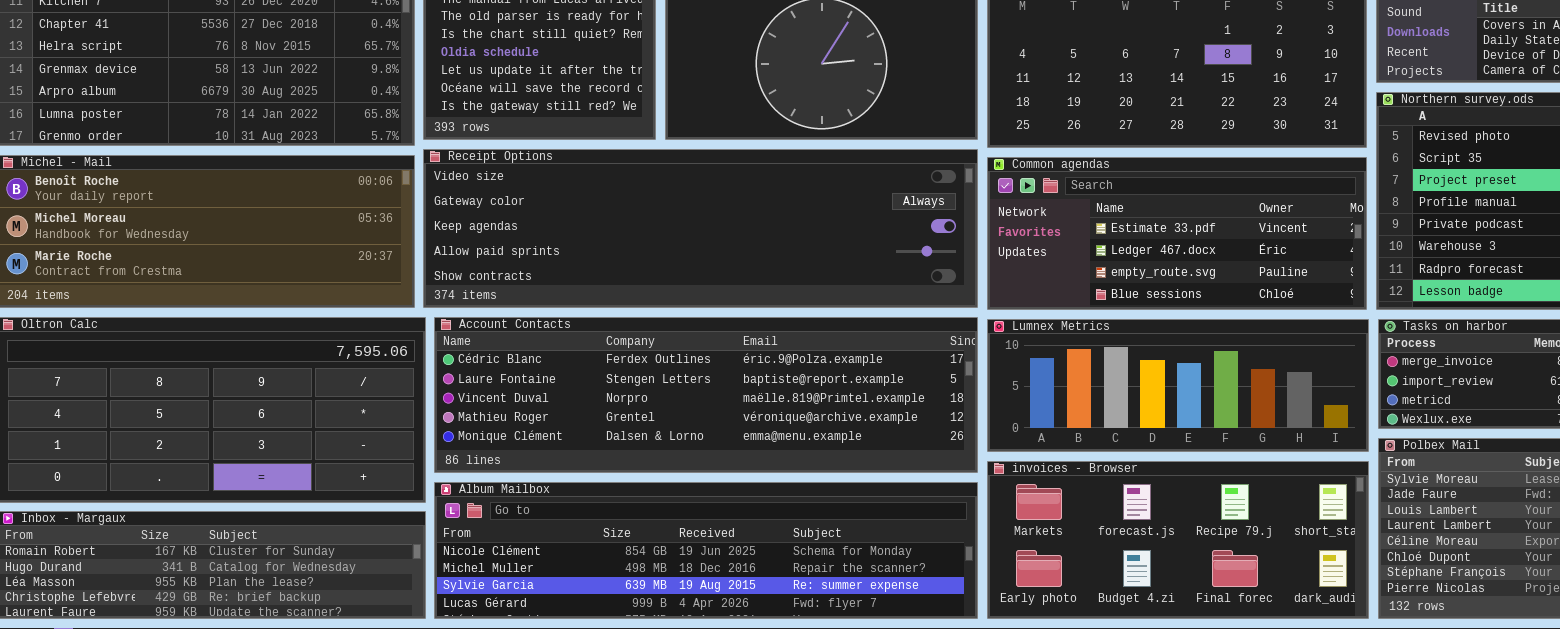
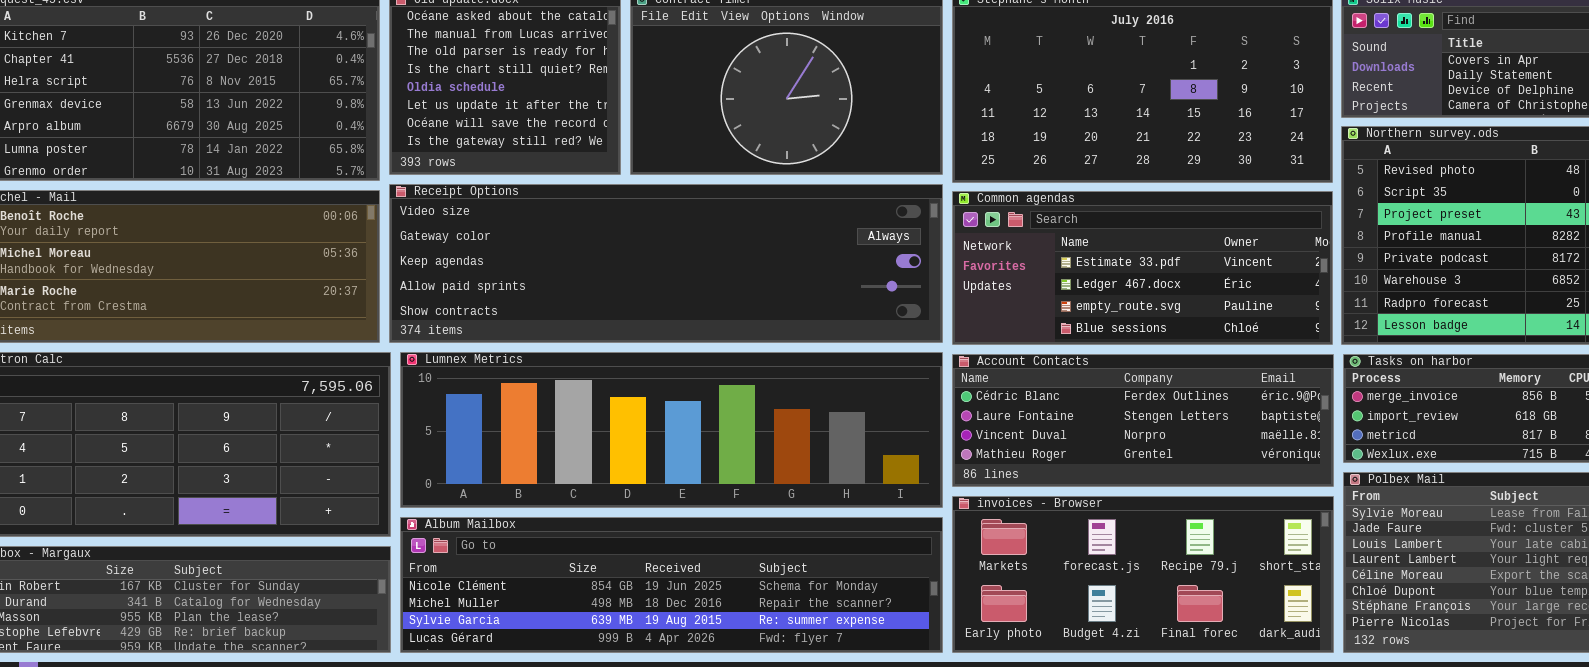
Account Contacts: [434,317,978,473] -> [952,354,1334,487], moved, resized
Lumnex Metrics: [987,319,1369,452] -> [400,352,943,508], moved, resized

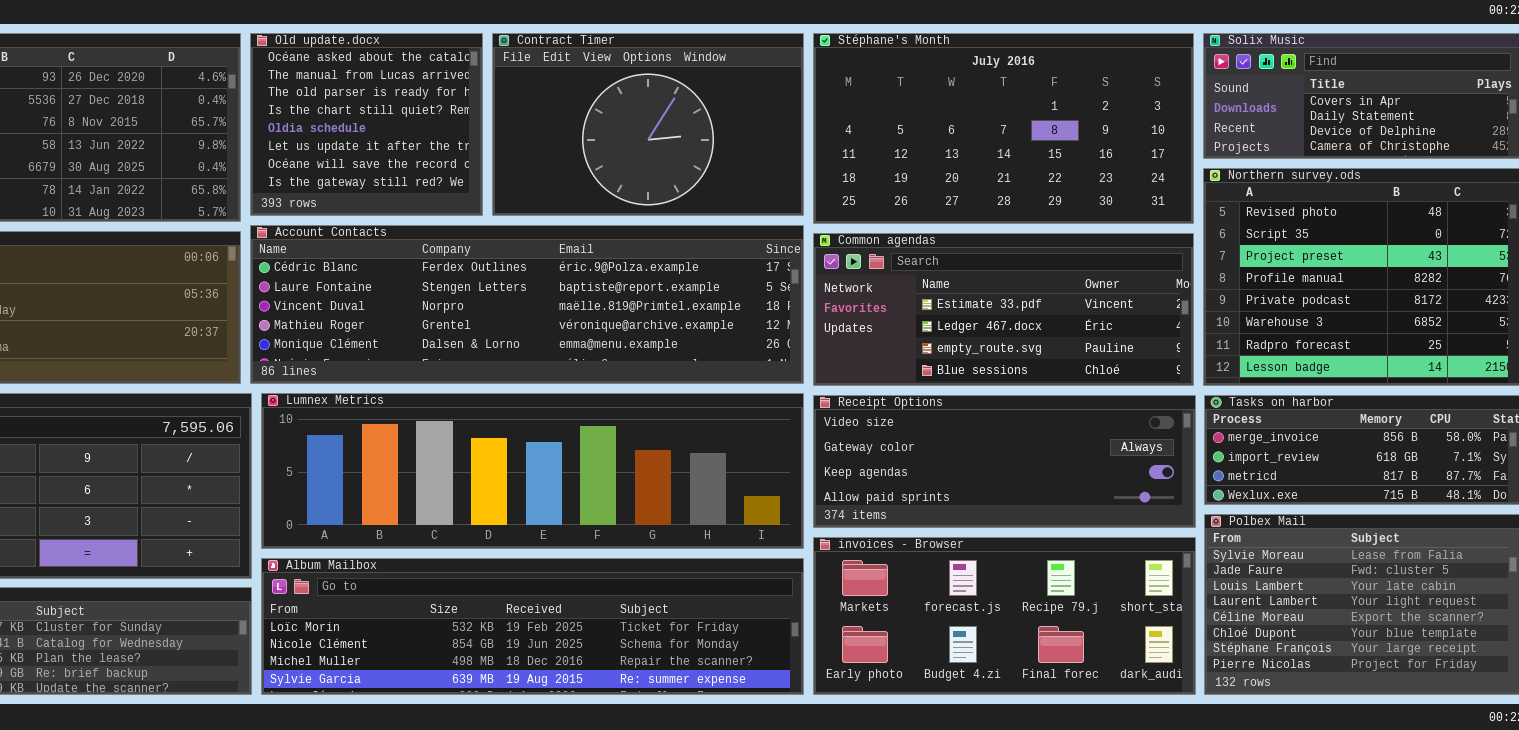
Receipt Options: [389,184,943,343] -> [813,395,1196,528], moved, resized
Account Contacts: [952,354,1334,487] -> [250,225,804,384], moved, resized
Album Mailbox: [400,517,943,653] -> [261,558,804,695], scrolled up 1 row

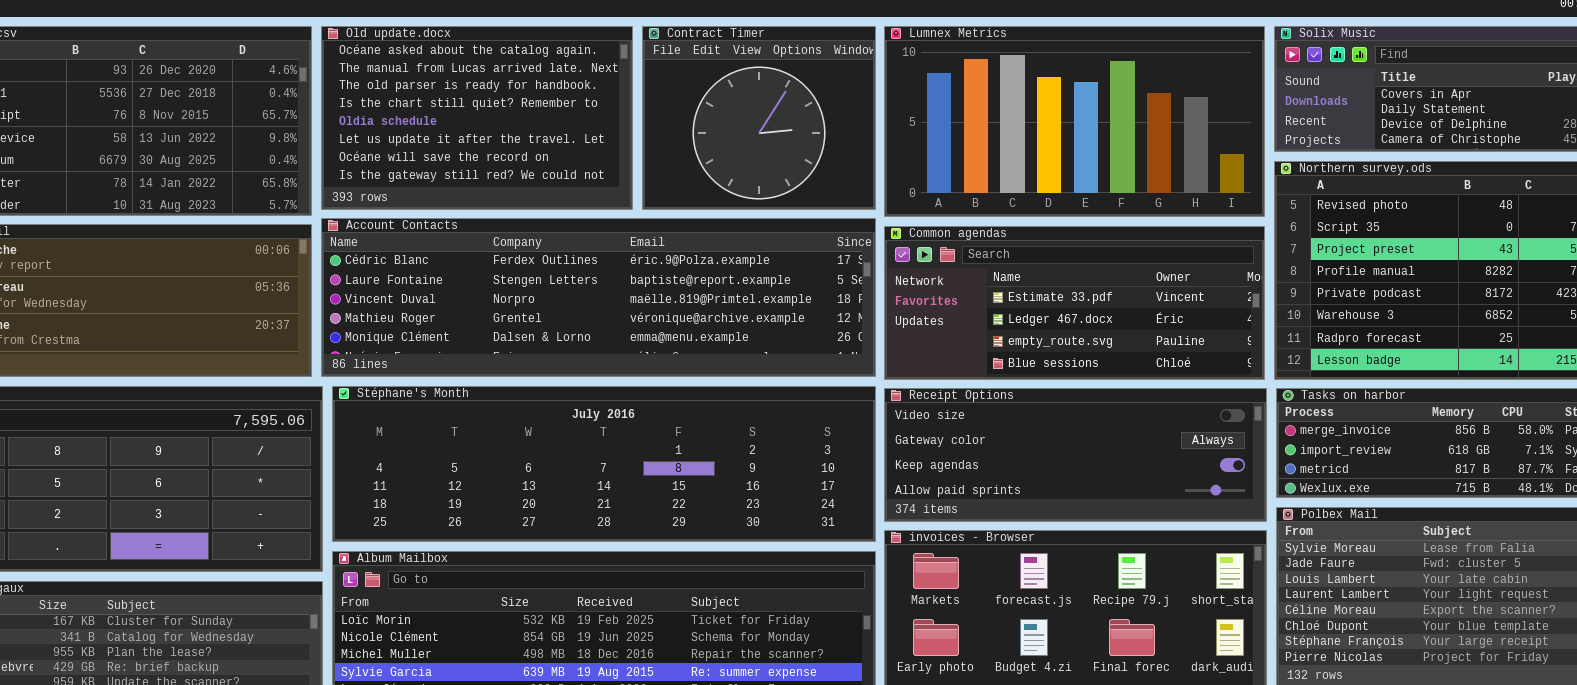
Old update.docx: [250,33,483,216] -> [321,26,633,210], resized
Contract Timer: [492,33,804,216] -> [642,26,876,210], resized
Stéphane's Month: [813,33,1194,224] -> [332,386,876,542], moved, resized
Lumnex Metrics: [261,393,804,549] -> [884,26,1265,217], moved, resized

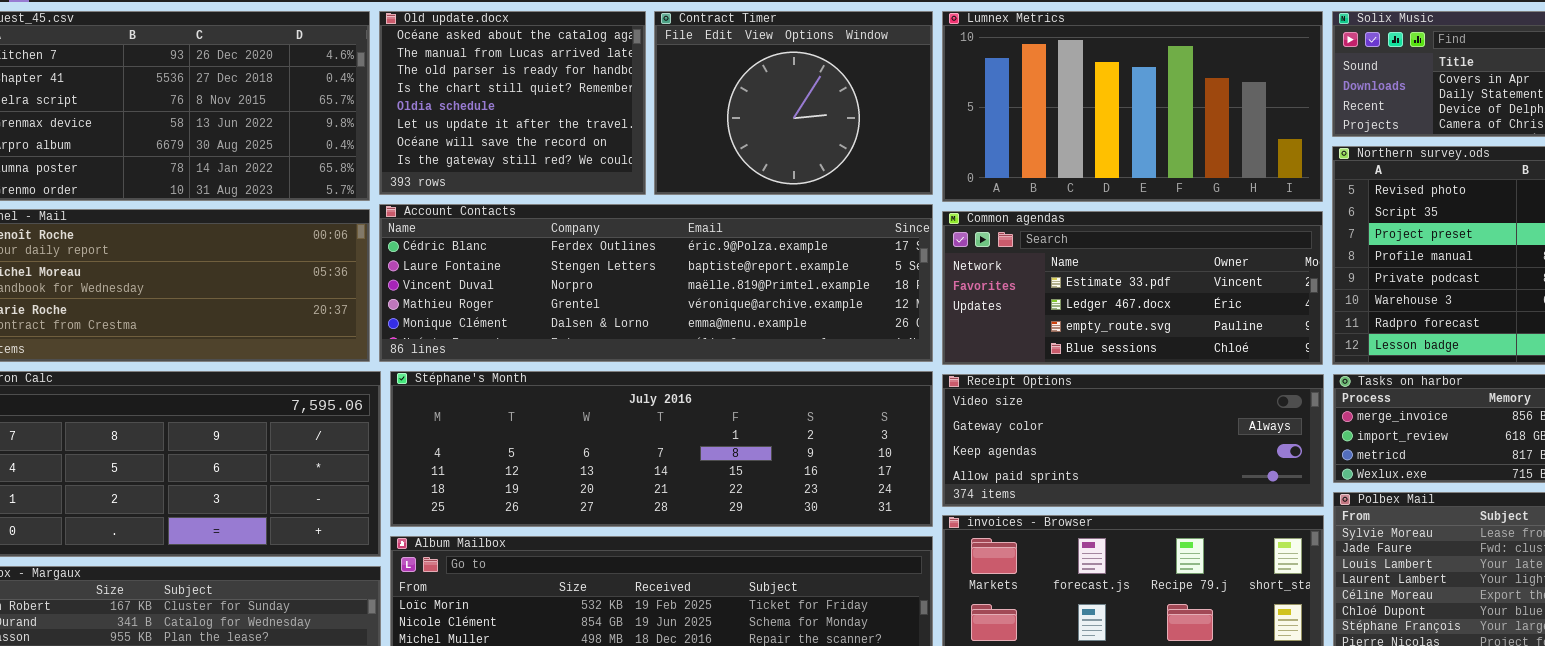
Old update.docx: [321,26,633,210] -> [379,11,646,195], resized
Contract Timer: [642,26,876,210] -> [654,11,933,195], resized

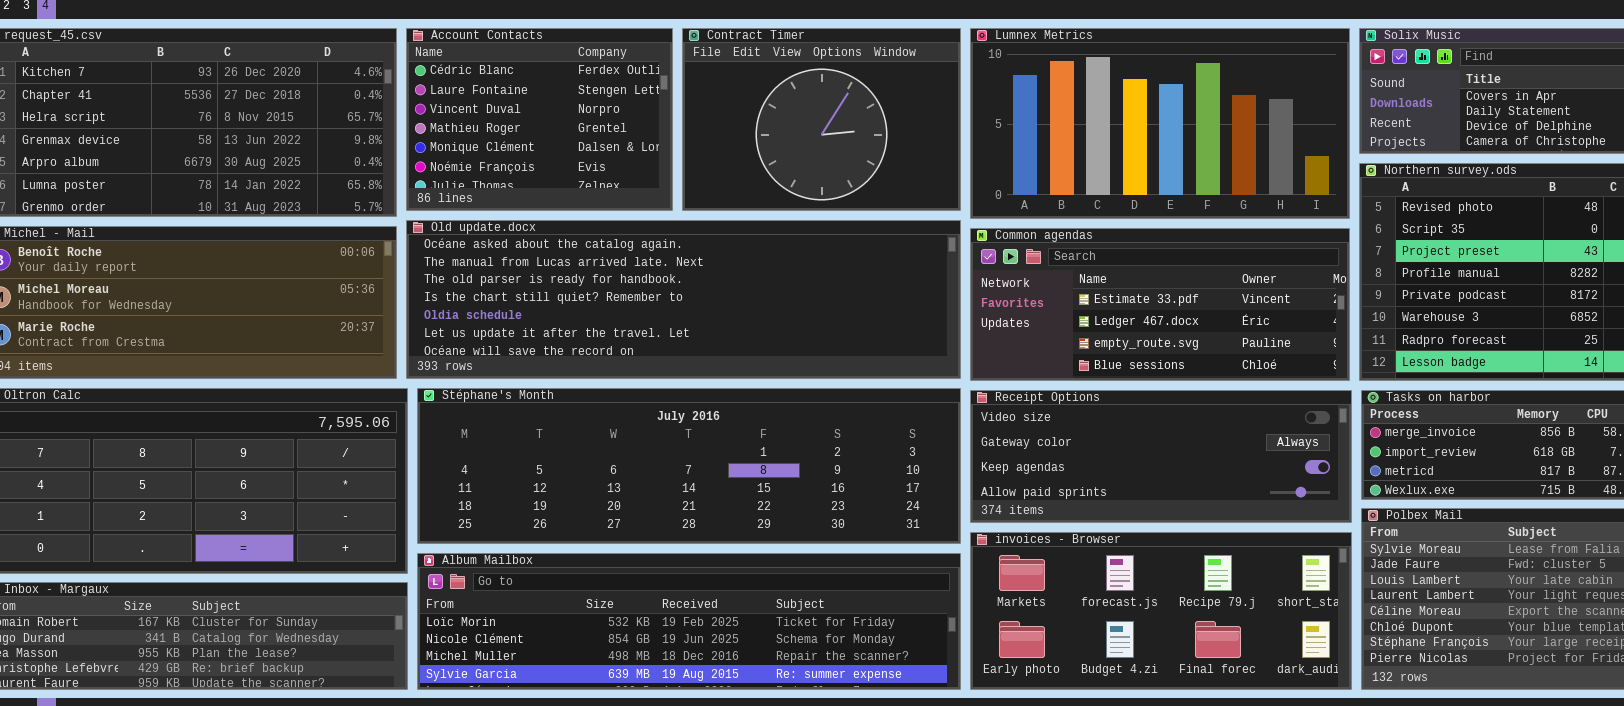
Old update.docx: [379,11,646,195] -> [406,220,961,379], moved, resized
Account Contacts: [379,204,933,362] -> [406,28,673,211], moved, resized

